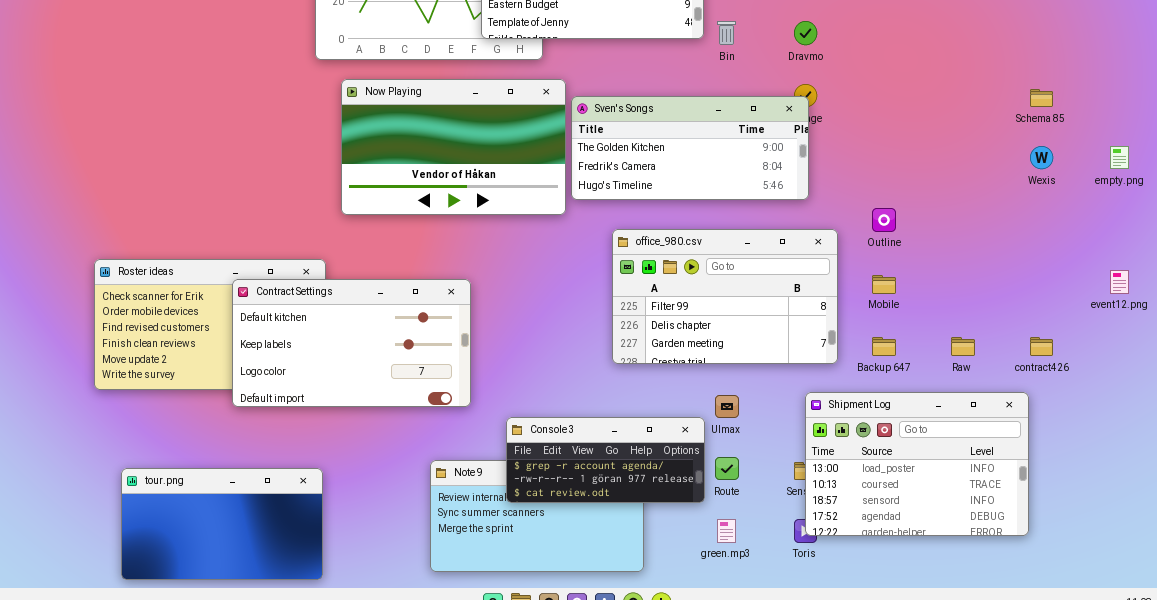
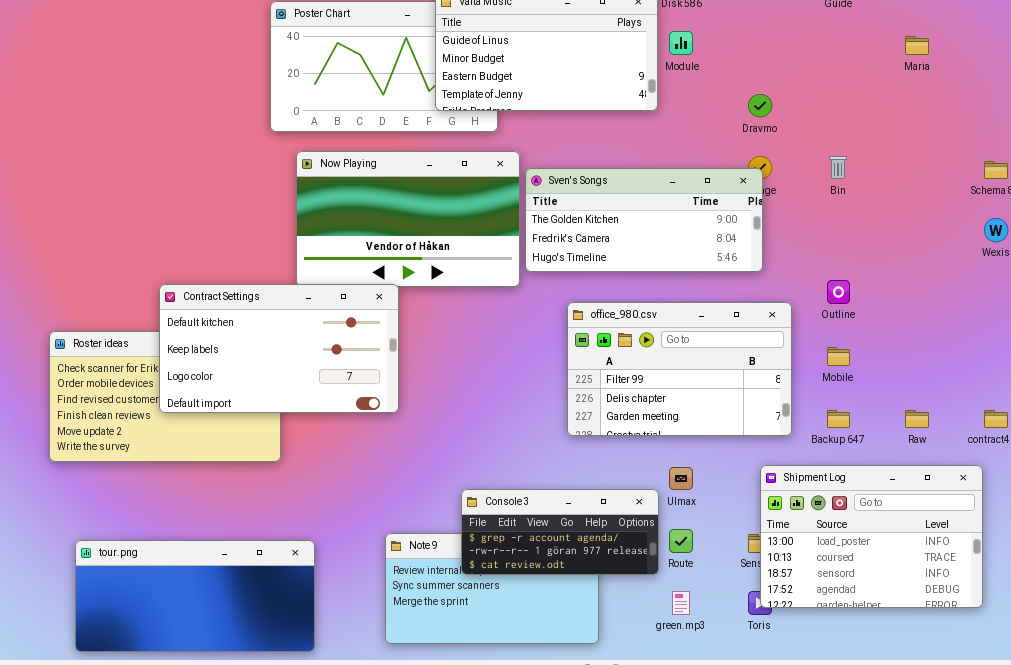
Bin: [717,21,736,45] -> [829,156,847,179], moved
Contract Settings: [232,279,471,407] -> [159,284,399,413], moved
tour.png: [121,468,323,580] -> [75,540,315,652], resized

